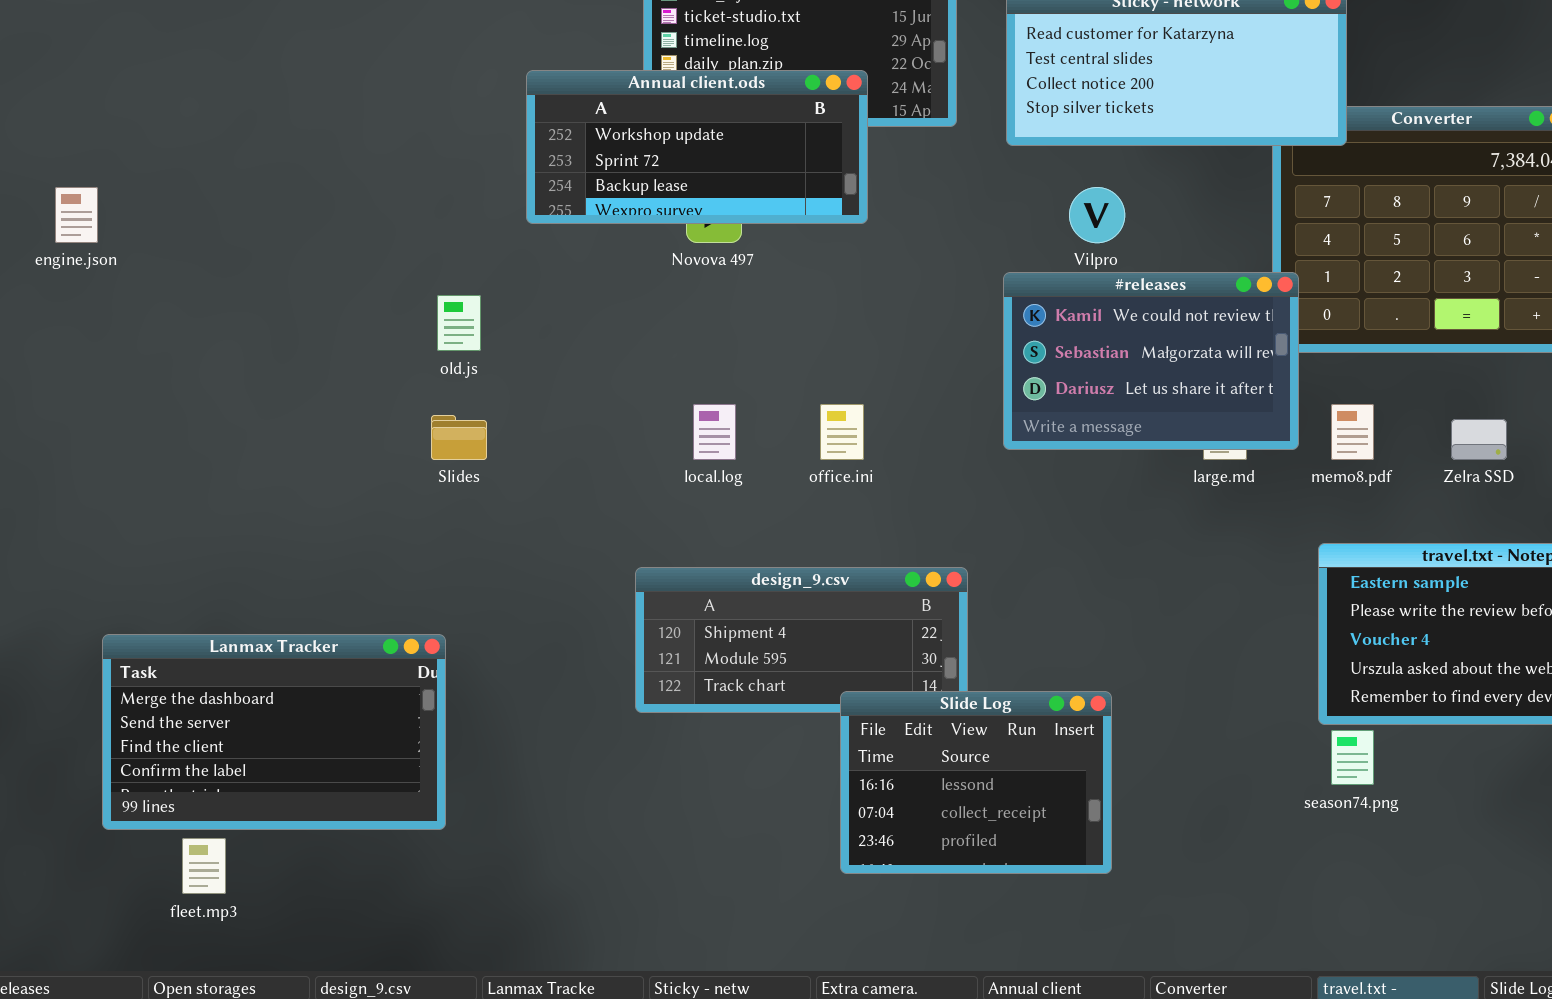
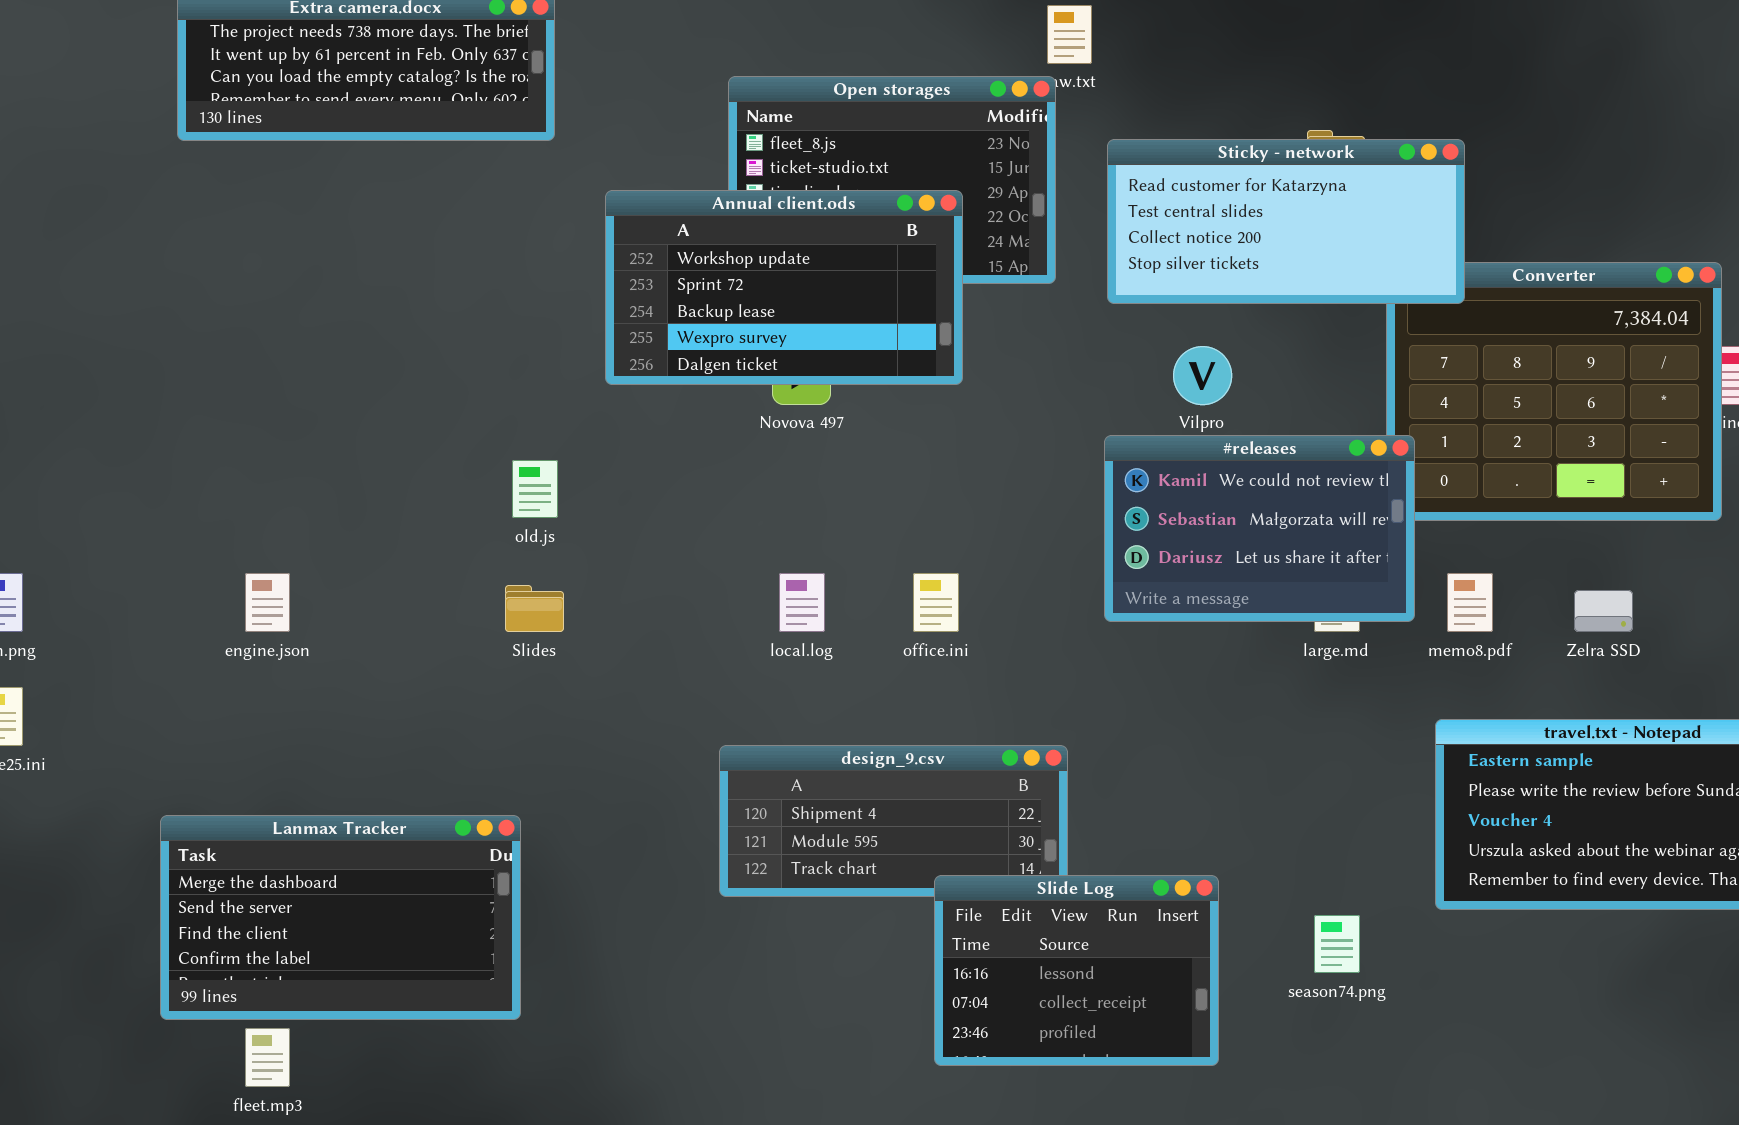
Annual client.ods: [526,70,868,224] -> [605,190,963,385], resized
engine.json: [55,187,98,243] -> [245,573,290,632], moved
season74.png: [1331,730,1374,785] -> [1314,915,1360,973], moved

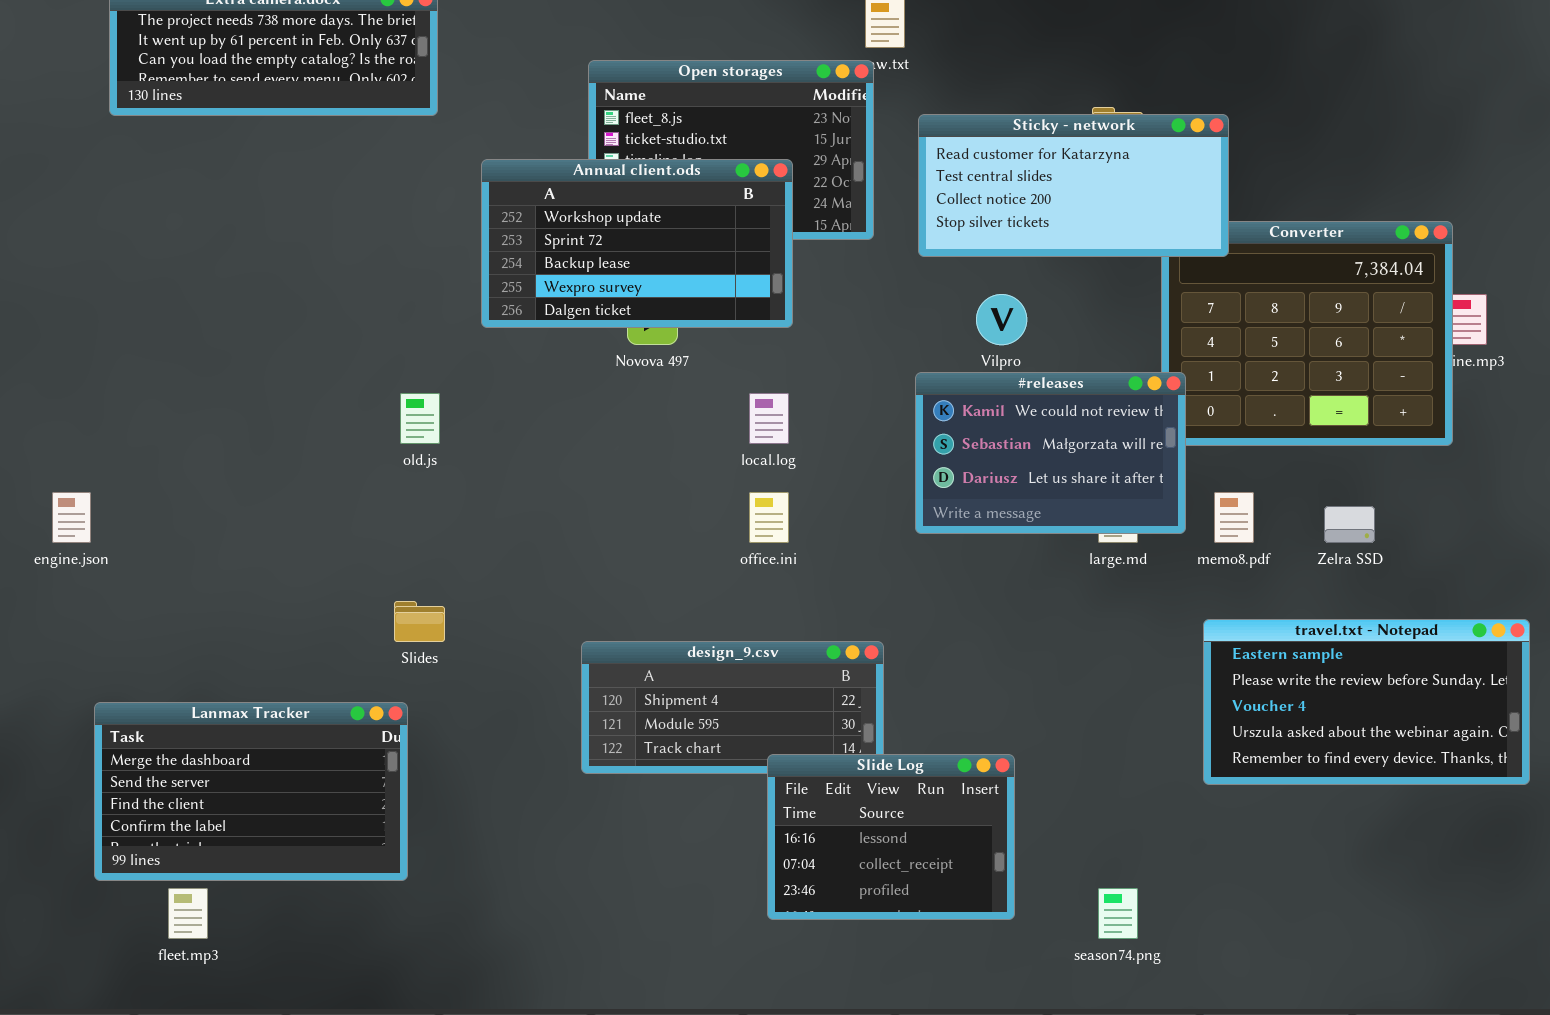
engine.json: [245,573,290,632] -> [52,492,91,543], moved
local.log: [779,573,825,632] -> [749,393,789,444], moved
Slides: [505,585,564,632] -> [394,601,445,642], moved
season74.png: [1314,915,1360,973] -> [1098,888,1138,939], moved

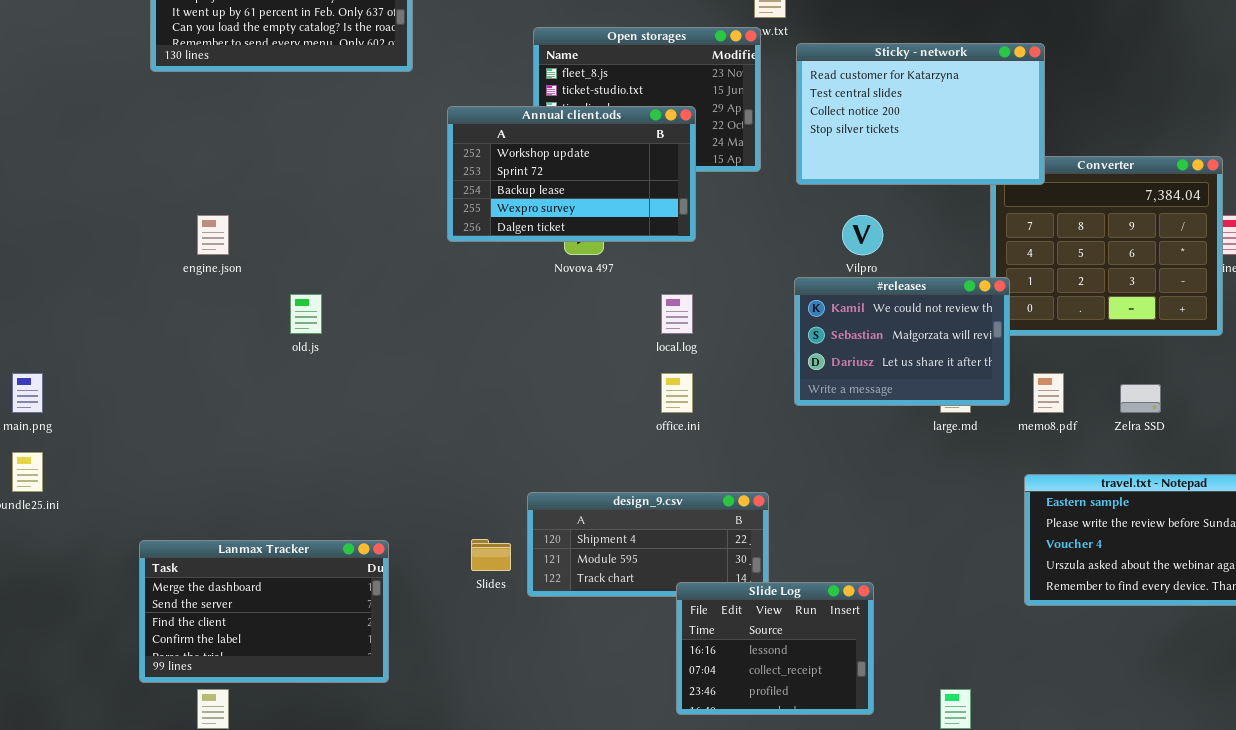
Sticky - network: [918,114,1229,257] -> [796,43,1045,185], resized
old.js: [400,393,440,444] -> [290,294,322,334], moved
engine.json: [52,492,91,543] -> [197,215,229,255], moved
Slides: [394,601,445,642] -> [471,539,511,571], moved

